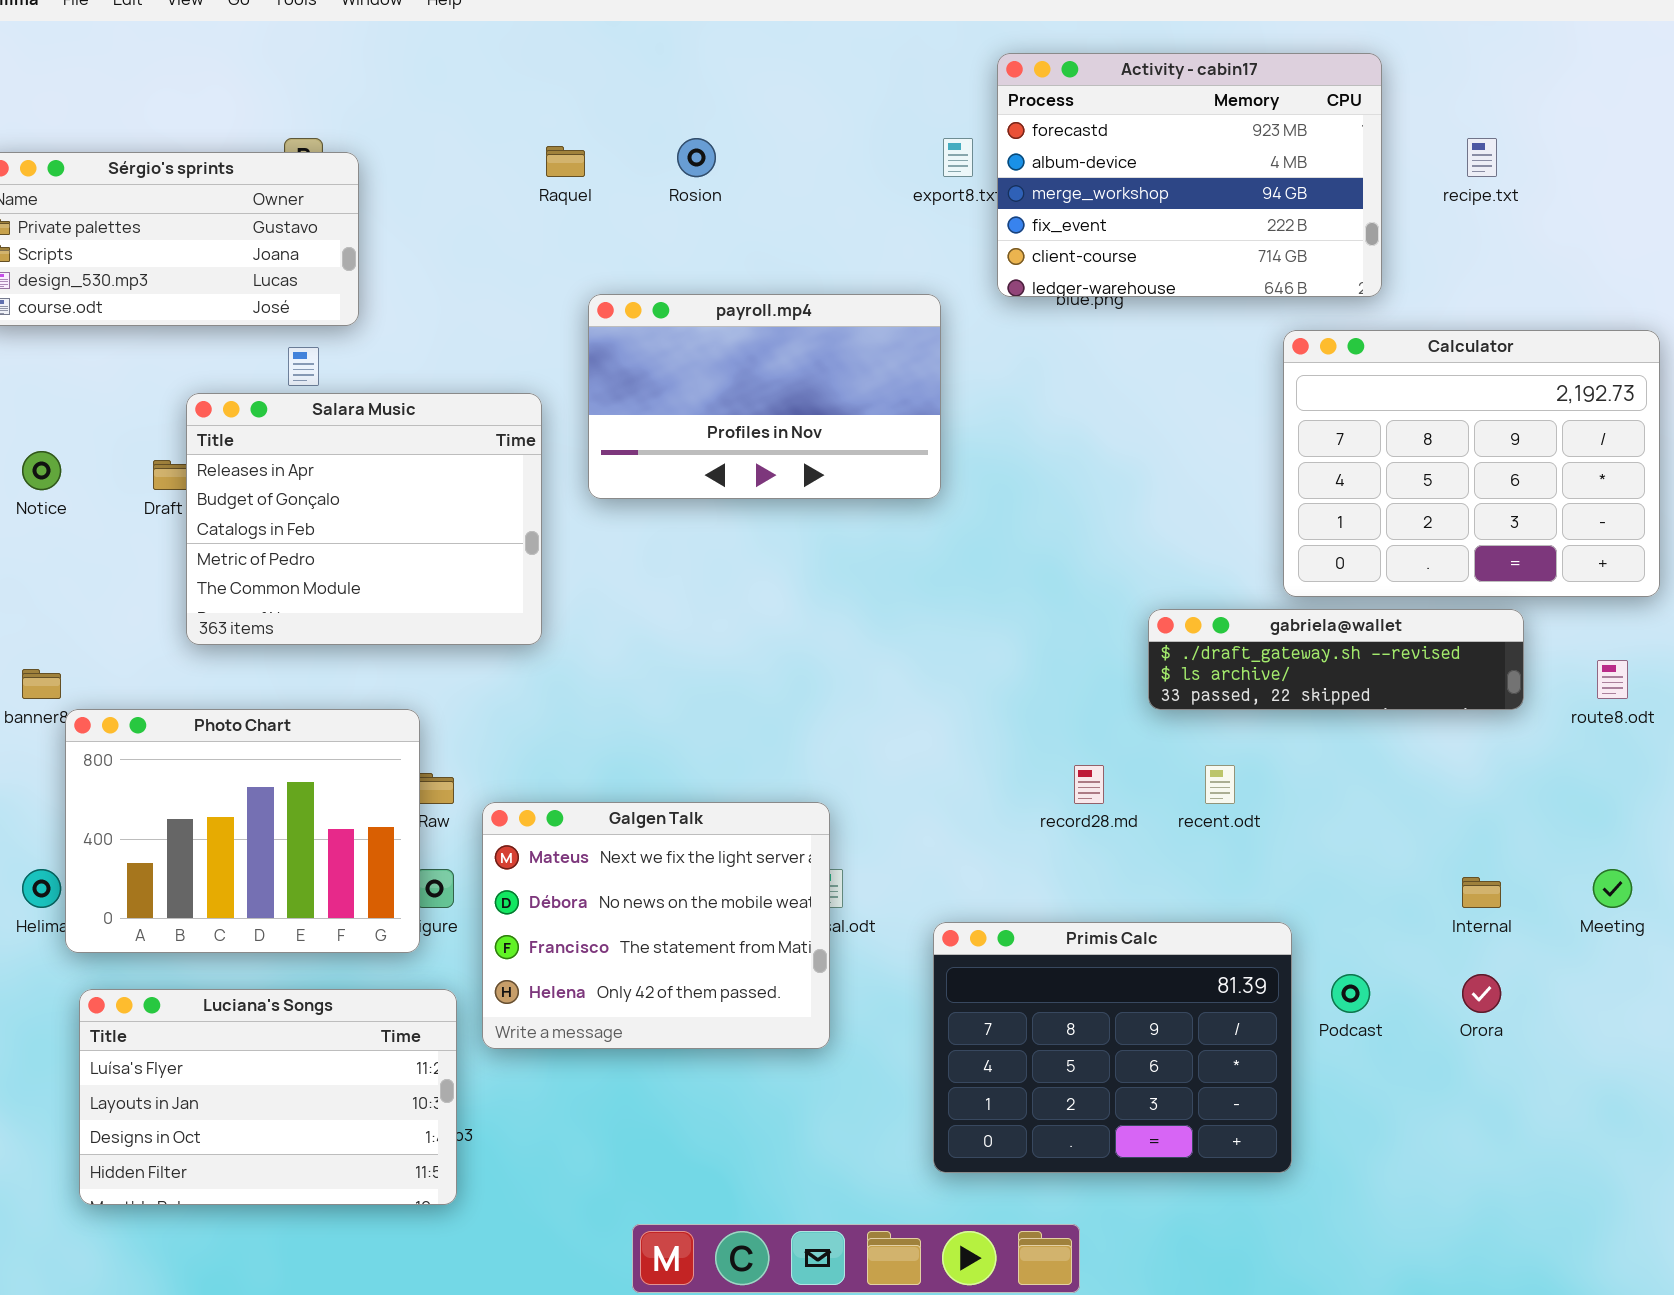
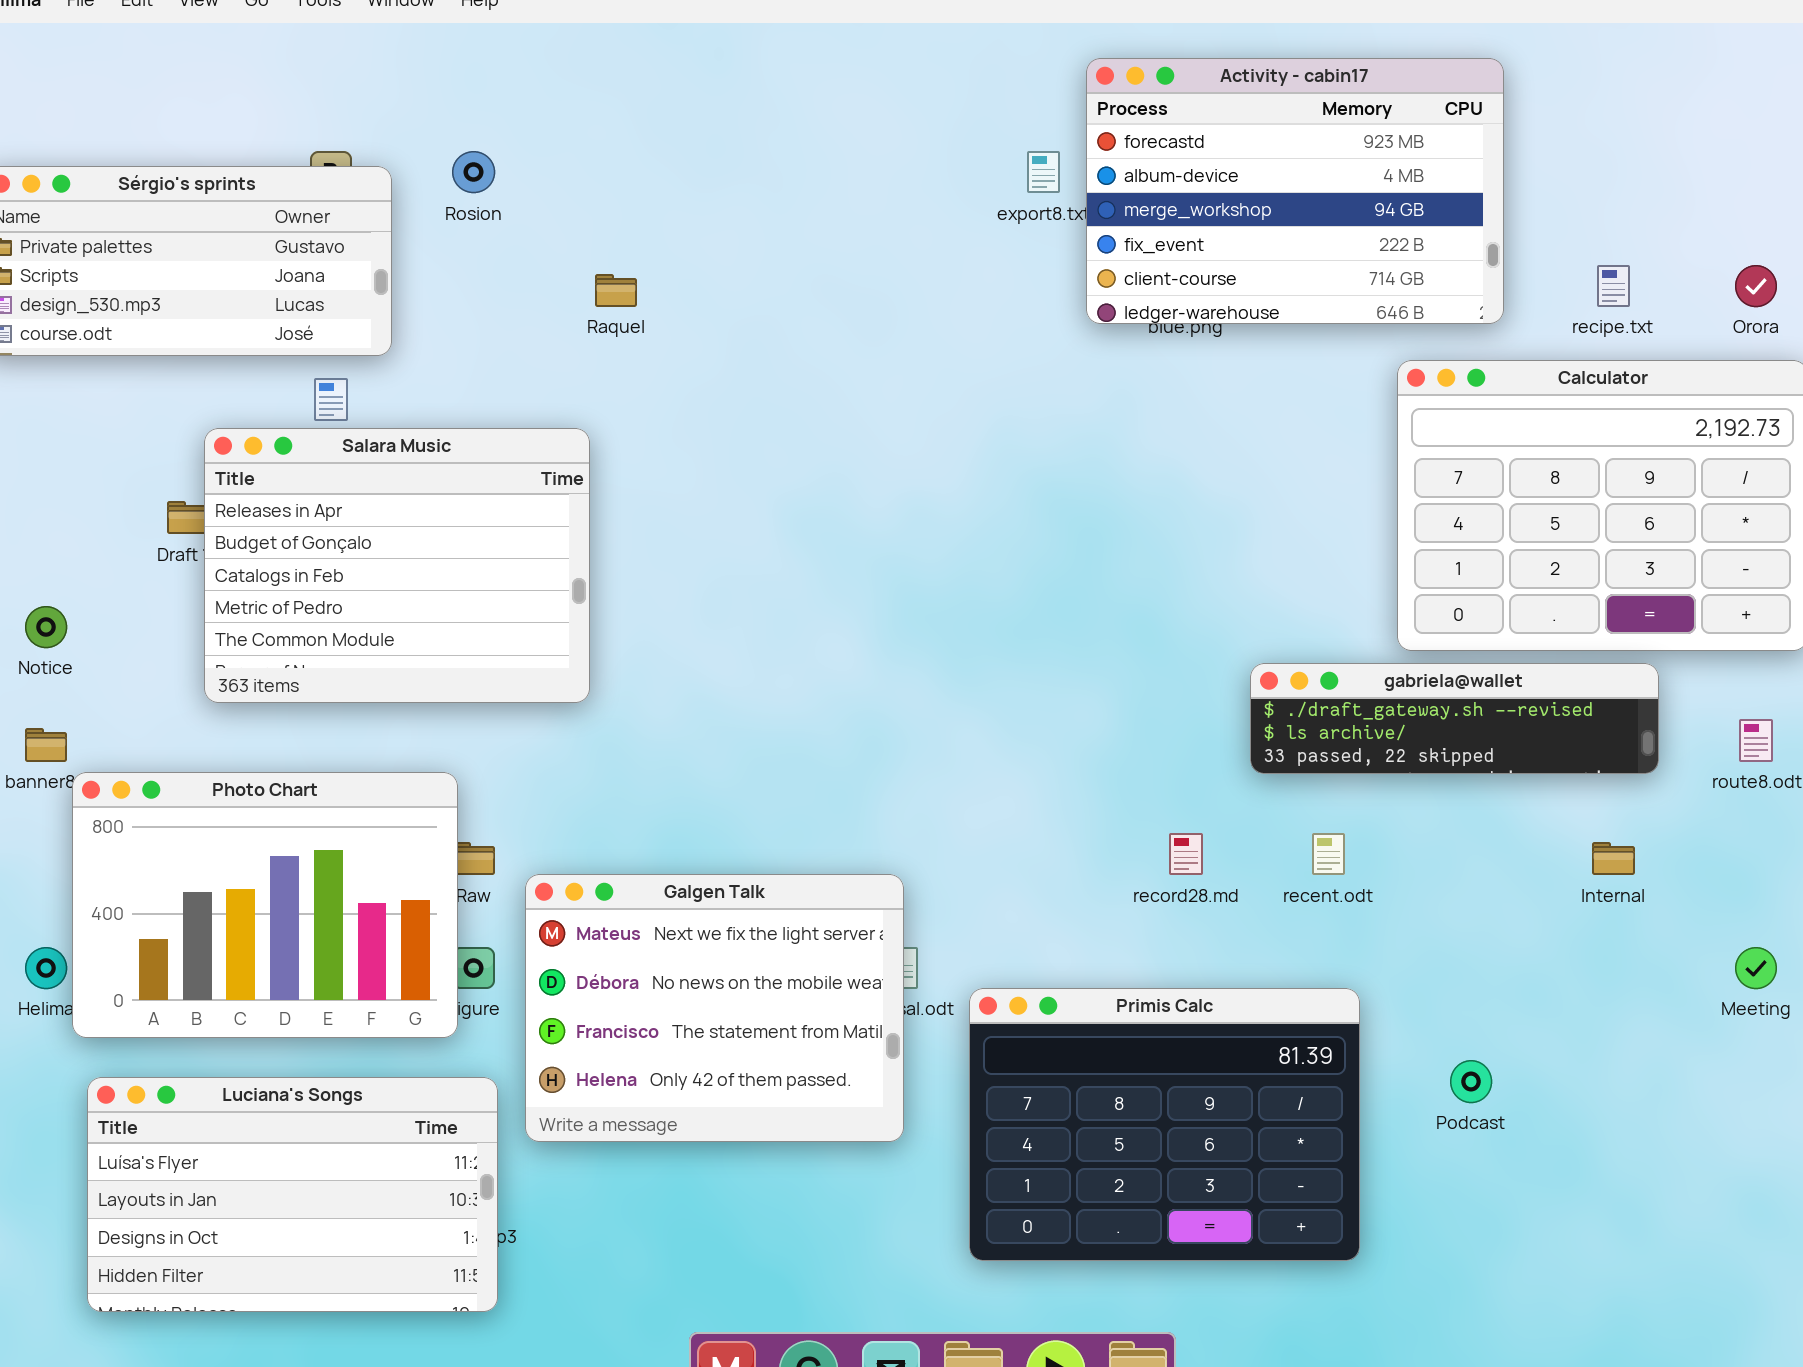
Rosion: [677,138,716,177] -> [452,151,495,193], moved
recipe.txt: [1467,138,1497,177] -> [1597,265,1630,307], moved
Raquel: [546,146,585,177] -> [595,274,637,307], moved
payroll.mp4: [588,294,941,499] -> none, closed
Notice: [22,451,61,490] -> [25,606,67,648], moved
Internal: [1462,877,1501,908] -> [1592,842,1635,875], moved
Primis Calc: [933,922,1292,1173] -> [969,988,1360,1261], moved
Orora: [1462,974,1501,1013] -> [1735,265,1777,307], moved

